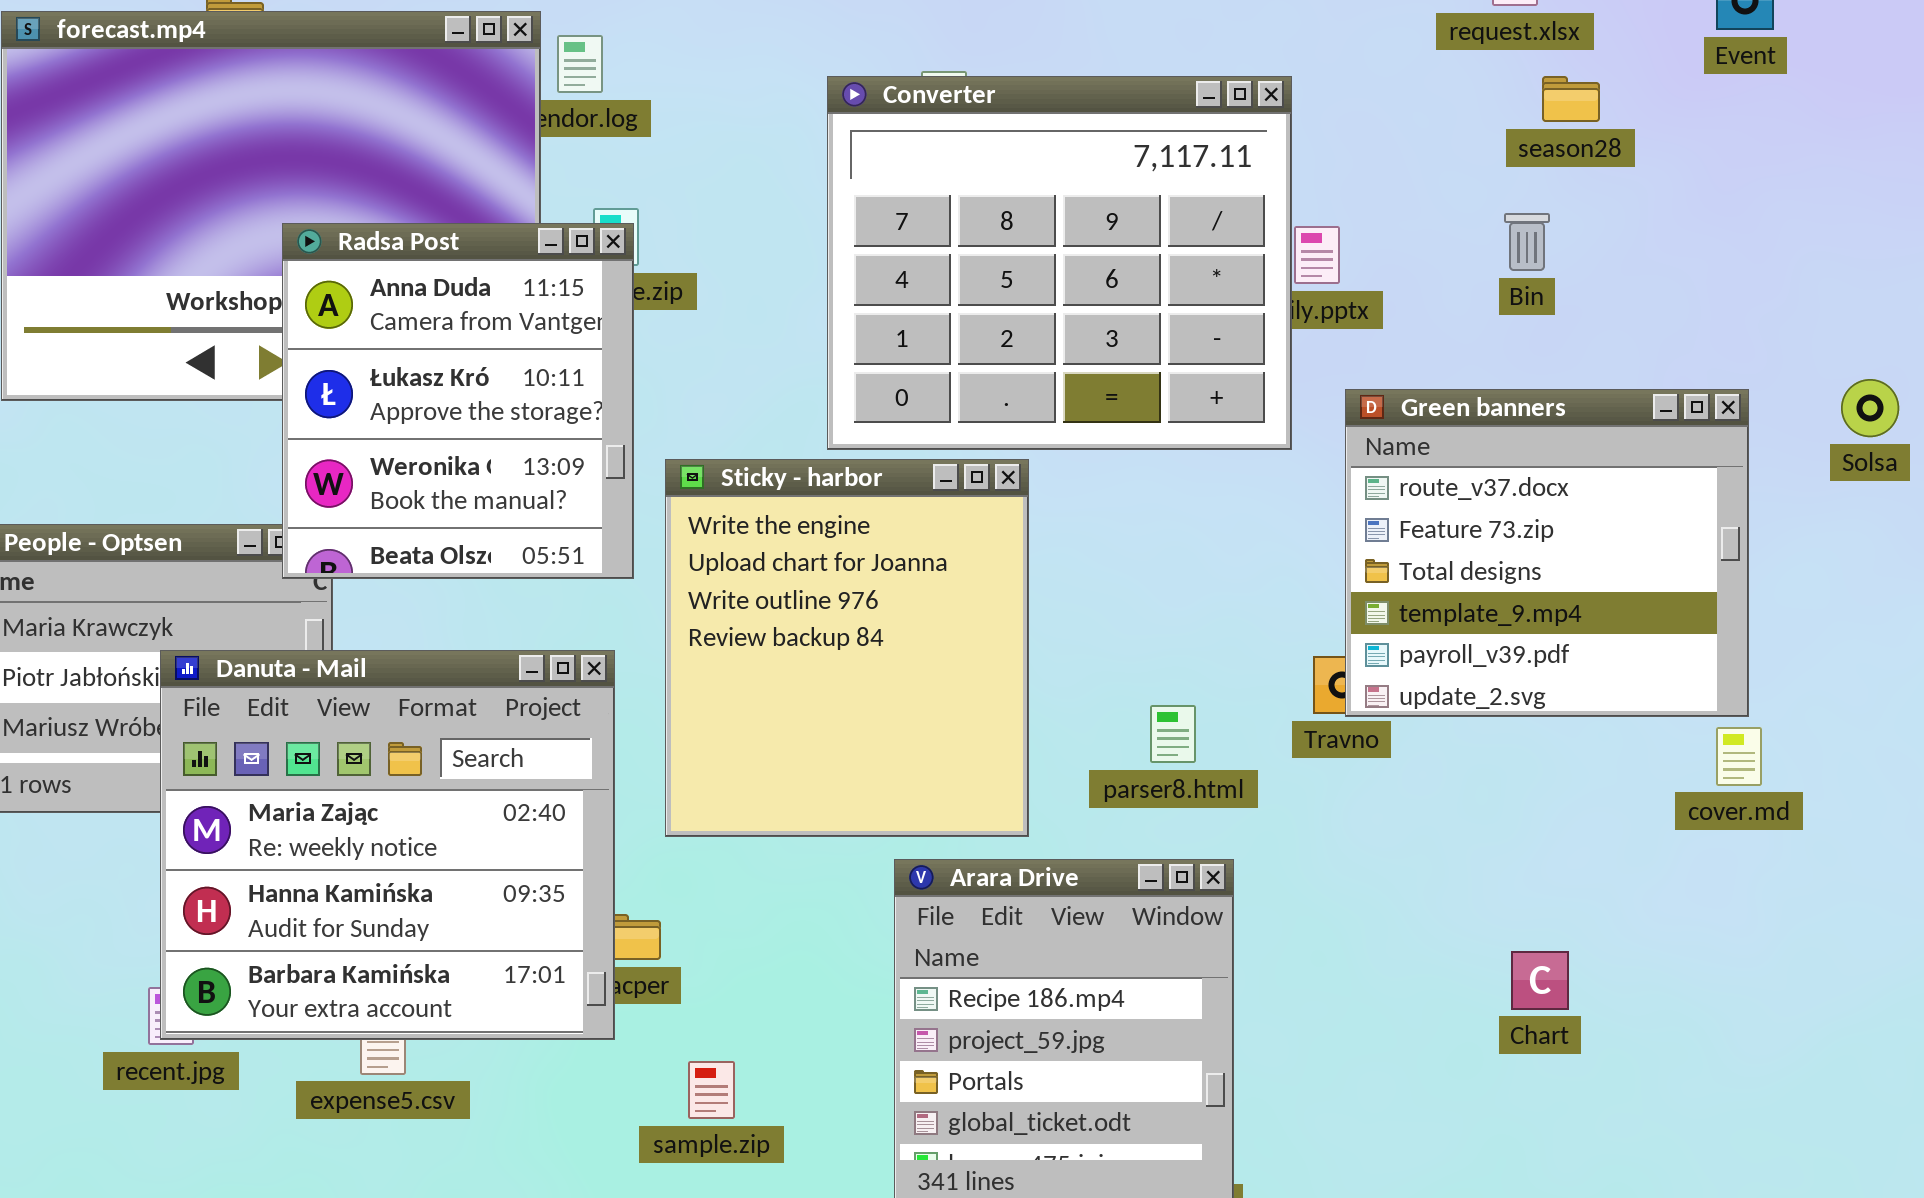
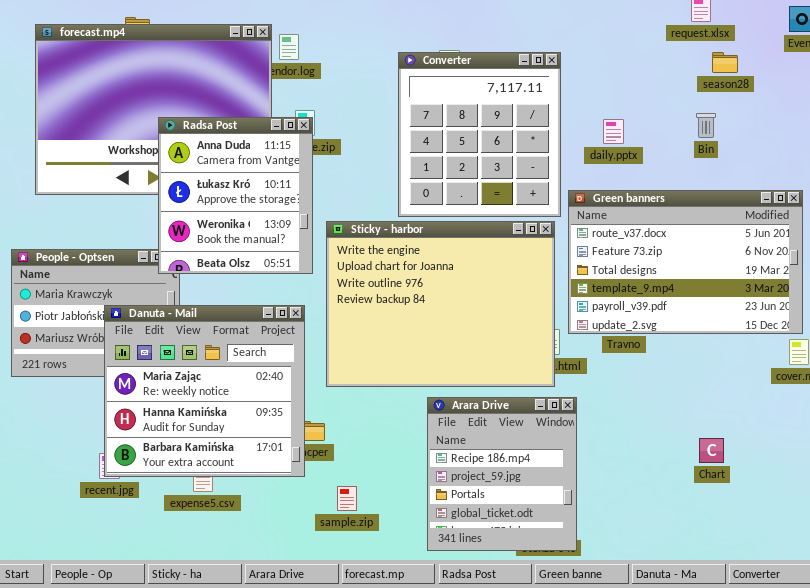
Converter: [827,76,1292,450] -> [398,52,561,217], resized
Green banners: [1345,389,1749,717] -> [568,190,803,334], resized
Sticky - harbor: [665,459,1029,837] -> [326,221,555,387], resized

